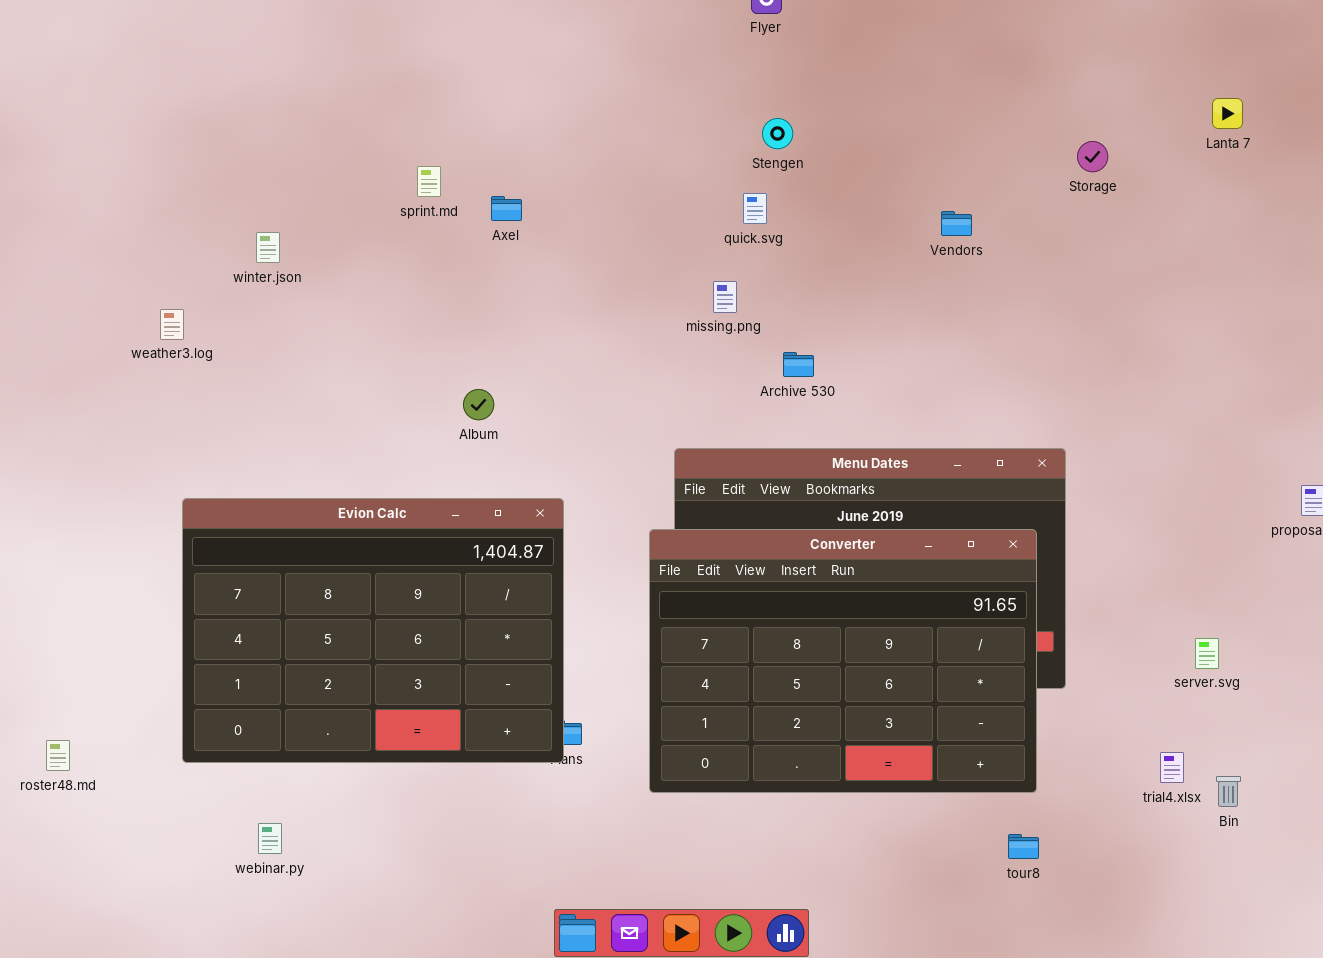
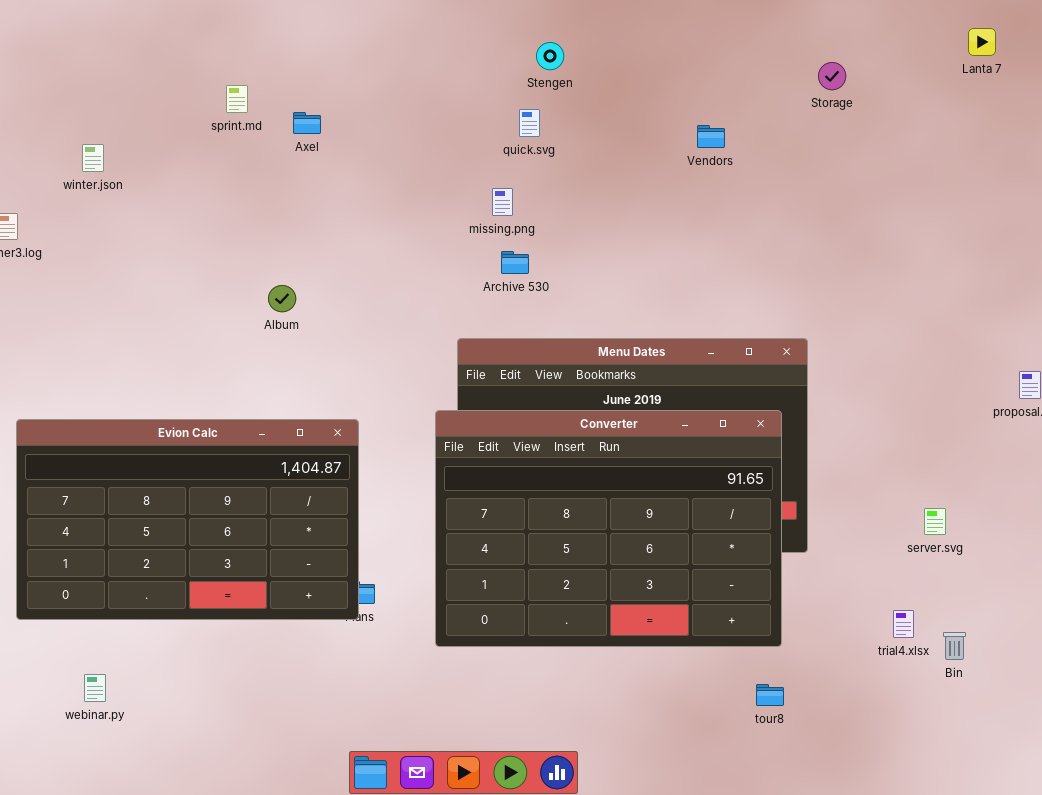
Lanta 7: [1212,98,1243,129] -> [968,28,996,56], moved
Archive 530: [783,352,814,377] -> [501,251,529,274], moved
Evion Calc: [182,498,564,763] -> [16,419,359,620], resized

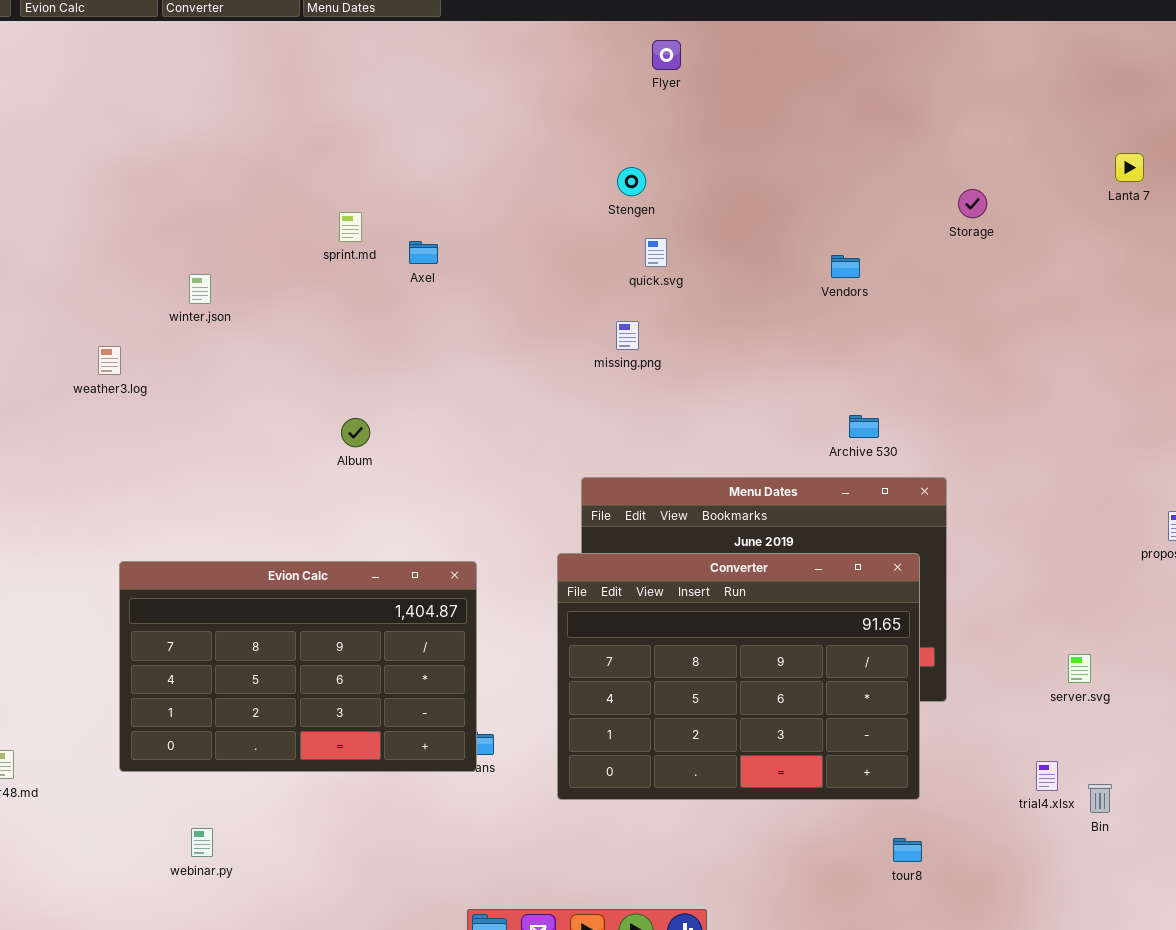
Stengen: [536,42,564,70] -> [617,167,646,196], moved
Archive 530: [501,251,529,274] -> [849,415,879,438], moved
Album: [268,285,296,312] -> [341,418,370,447], moved

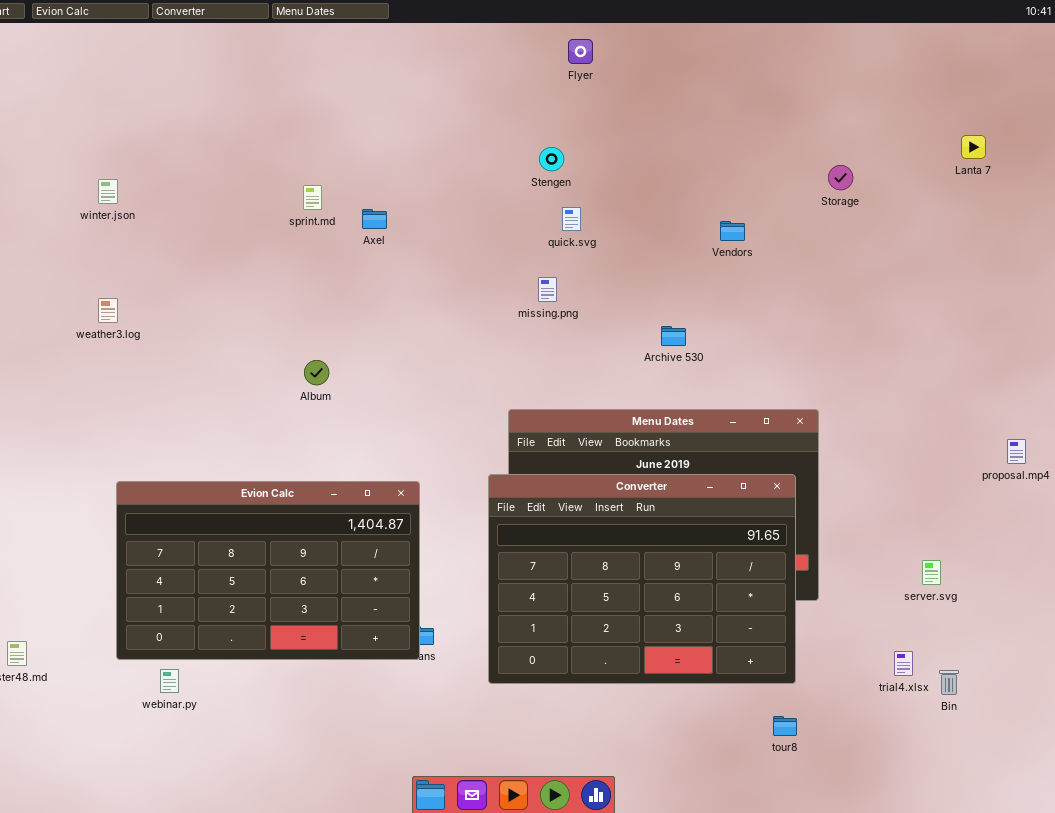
winter.json: [189,274,211,304] -> [98,179,118,204], moved
Archive 530: [849,415,879,438] -> [661,326,686,346], moved
webinar.py: [191,828,213,857] -> [160,669,179,693], moved

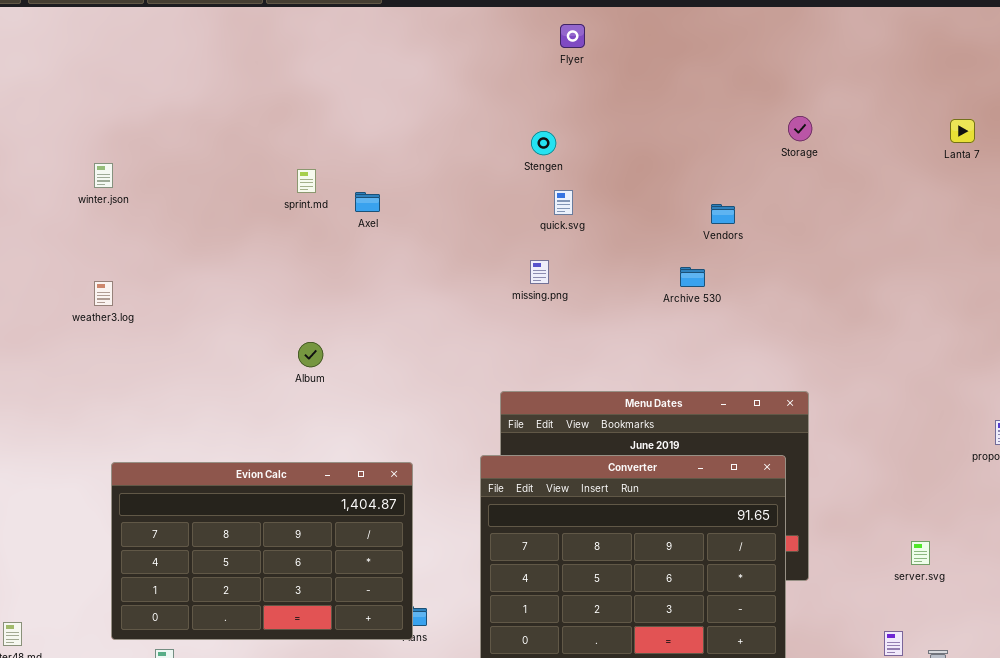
Storage: [828,165,853,190] -> [788,116,812,141], moved
Archive 530: [661,326,686,346] -> [680,267,705,287], moved

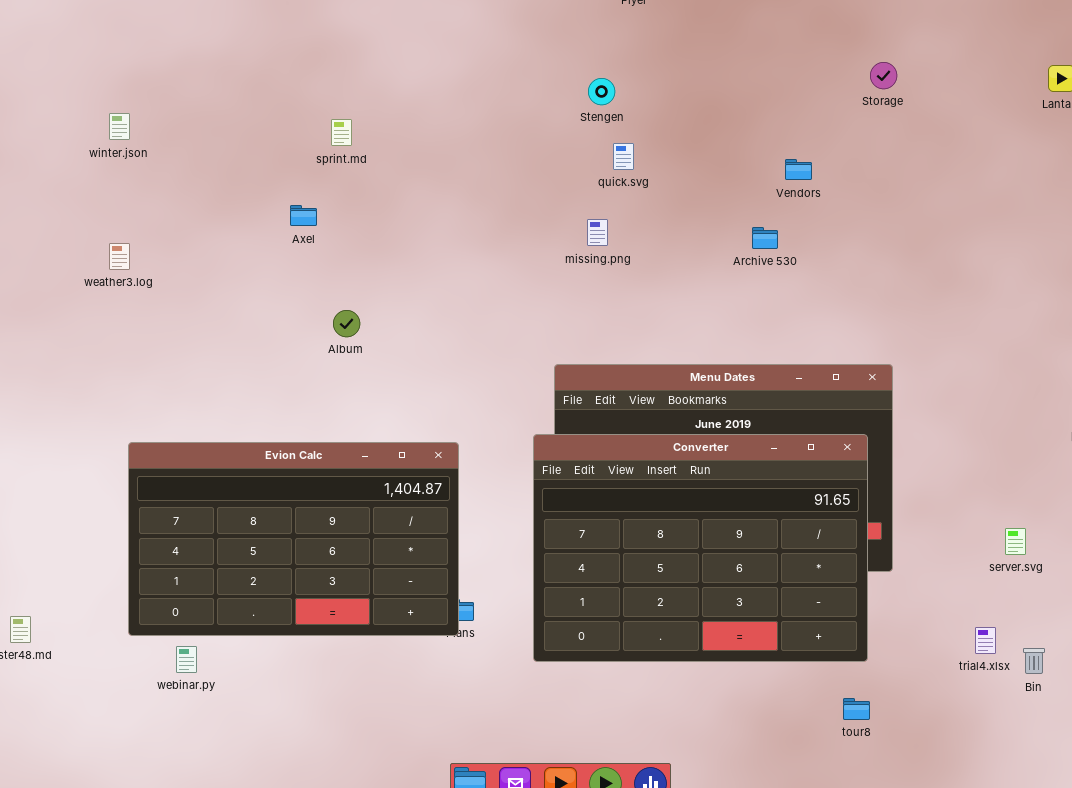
Axel: [355,192,380,212] -> [290,205,317,226], moved

